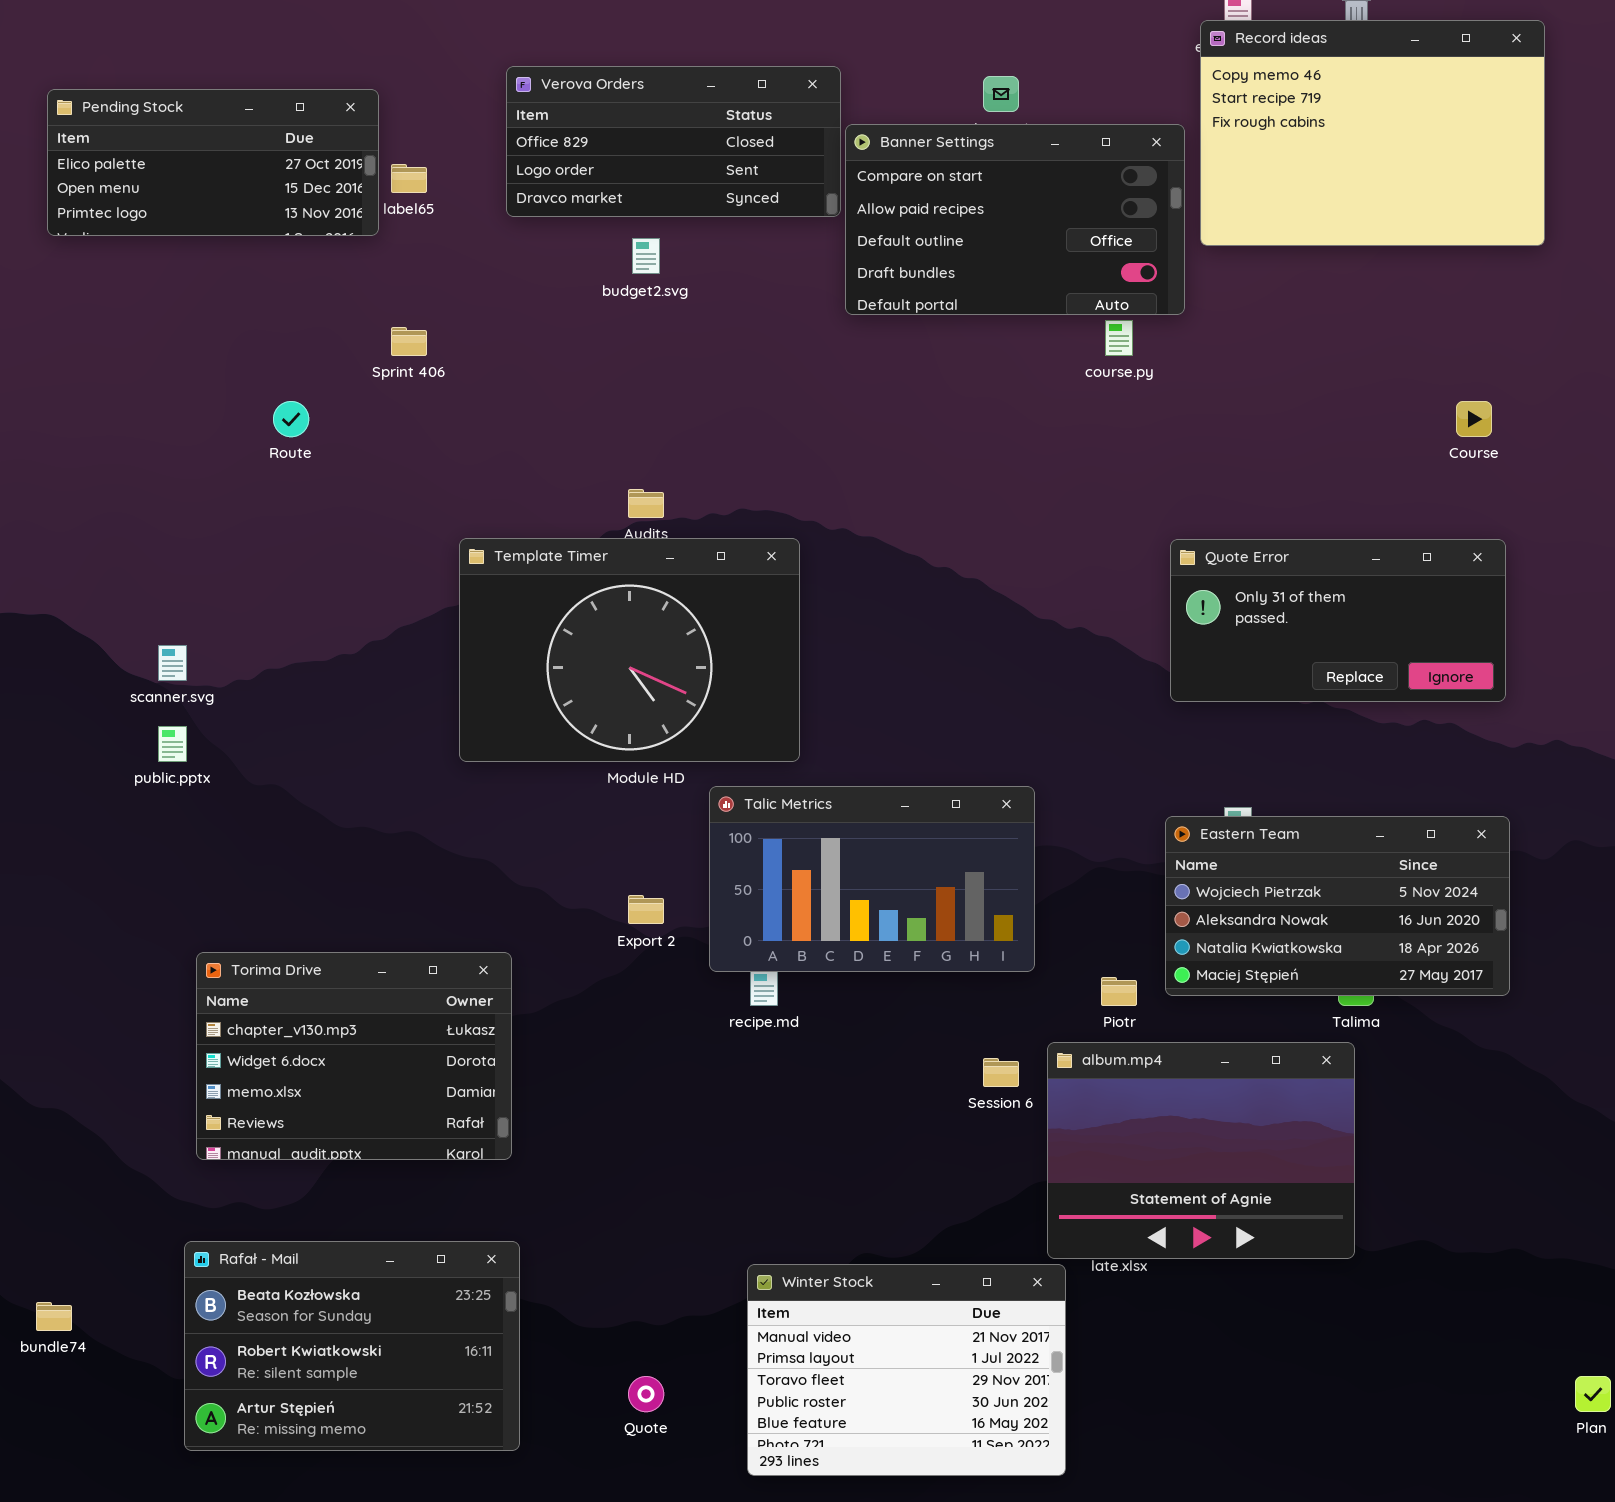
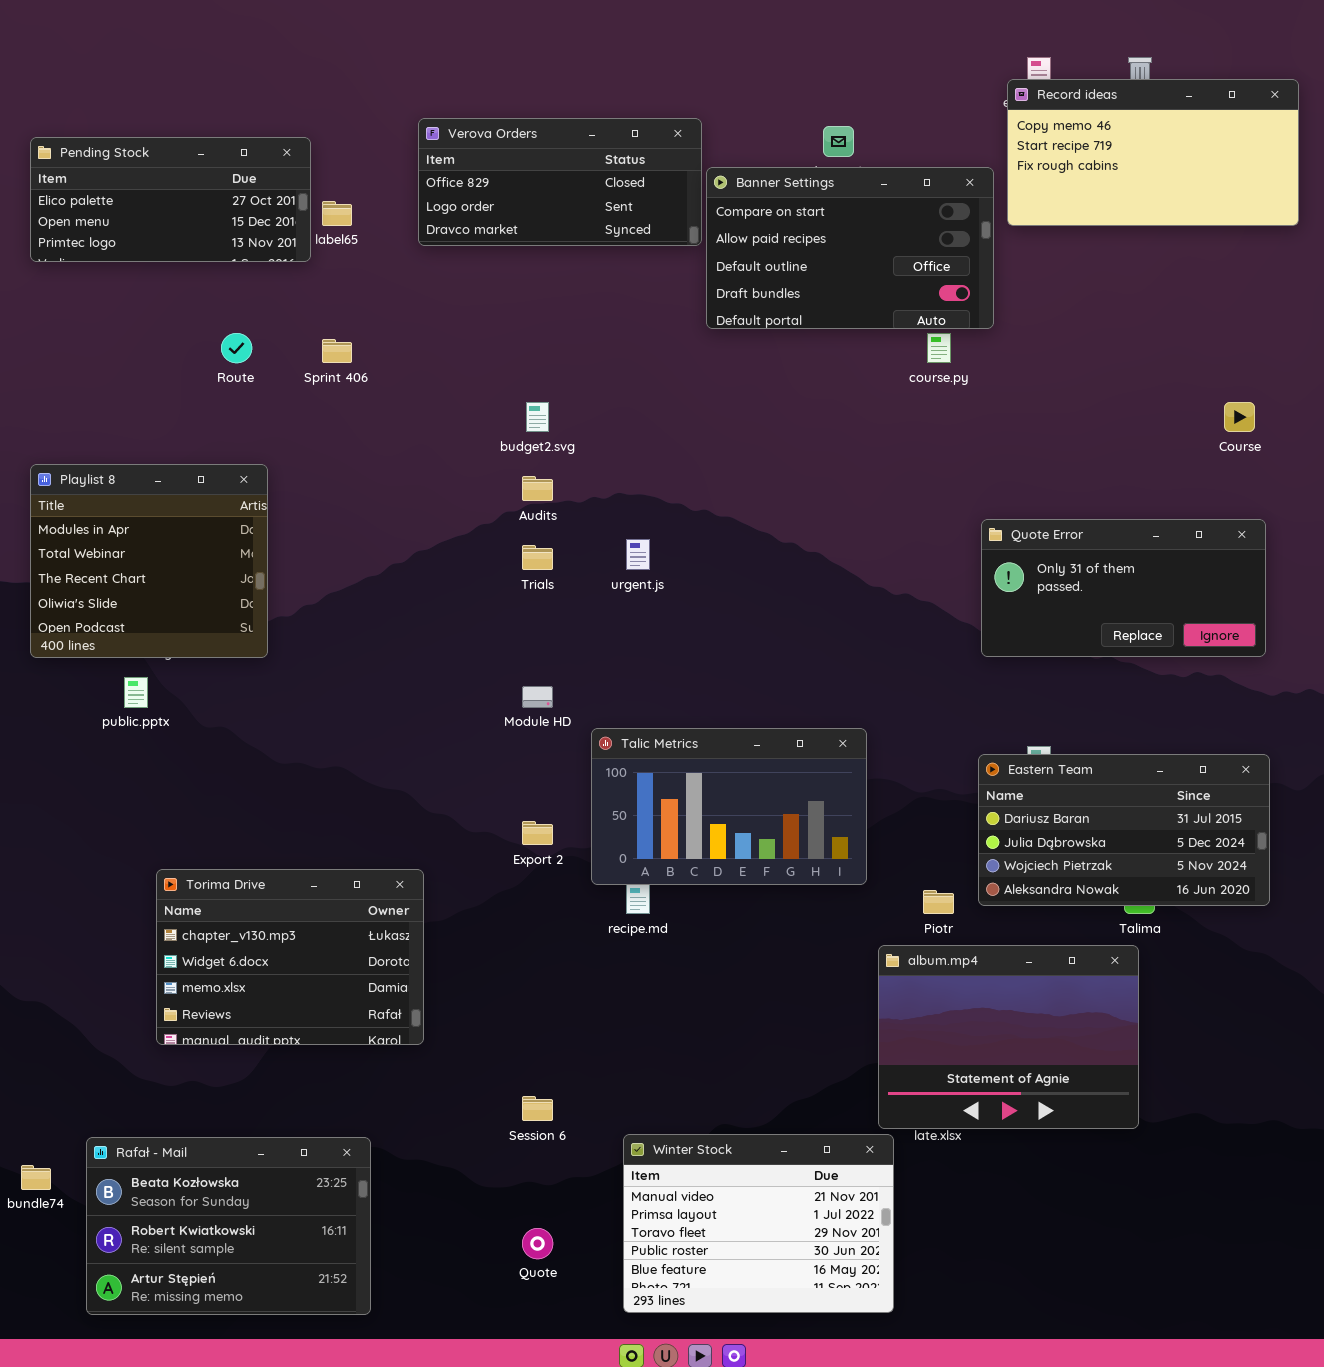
Record ideas: [1200,20,1545,246] -> [1007,79,1299,226], resized
budget2.svg: [632,238,660,274] -> [526,402,549,432], moved
Route: [273,401,309,437] -> [221,333,252,363], moved
Playlist 8: none -> [30,464,268,658], opened
Template Timer: [459,538,800,762] -> none, closed
Eastern Team: [1165,816,1510,996] -> [978,754,1270,906], scrolled up 2 rows
Session 6: [983,1058,1019,1087] -> [522,1096,553,1121], moved
Rafał - Mail: [184,1241,520,1451] -> [86,1137,371,1315], moved

